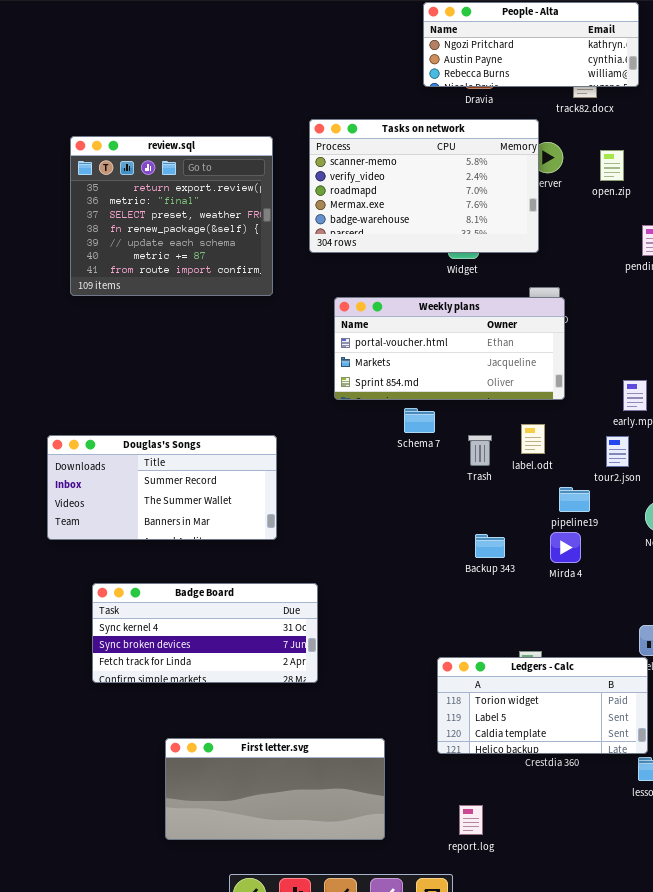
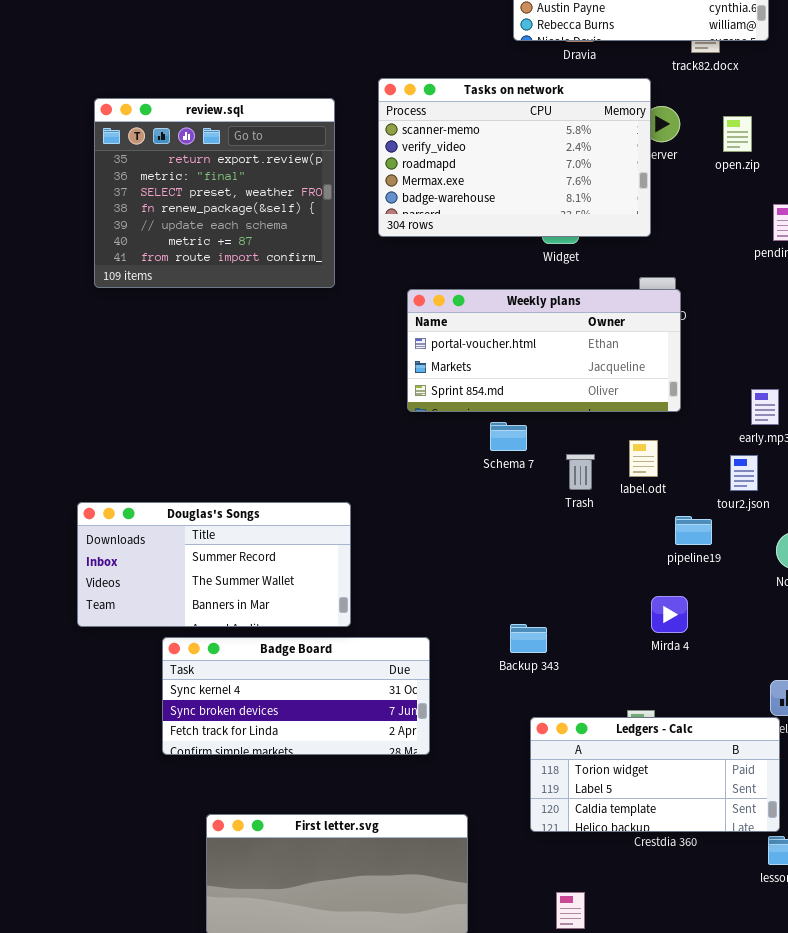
Douglas's Songs: [47,435,277,540] -> [77,502,351,627], moved
Mirda 4: [550,532,581,563] -> [651,596,688,633], moved
Backup 343: [475,534,505,558] -> [510,624,547,653], moved
Badge Board: [92,583,318,683] -> [162,637,430,755], moved

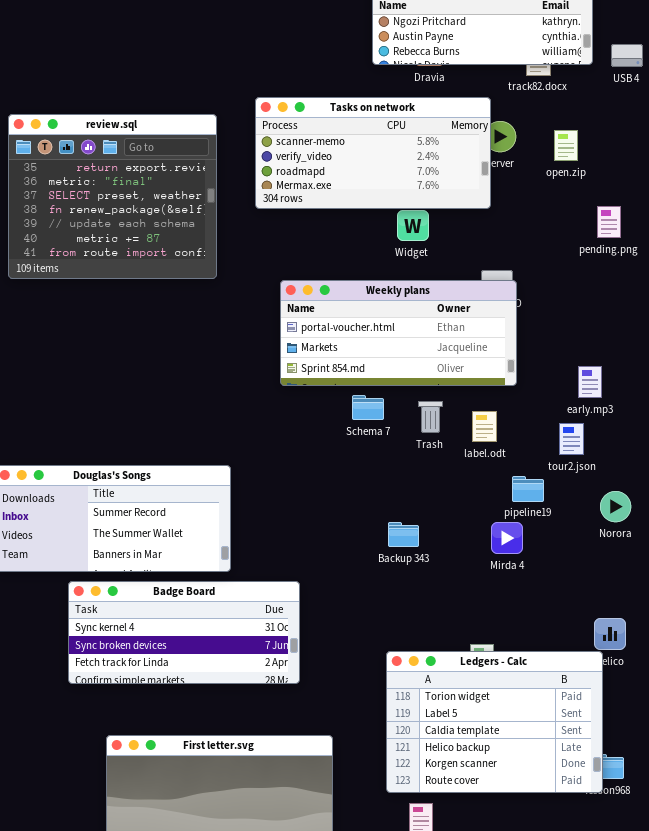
Tasks on network: [378,78,651,237] -> [255,97,491,209], resized
Trash: [566,454,595,490] -> [418,401,443,433], moved
Mirda 4: [651,596,688,633] -> [491,522,523,554], moved
Backup 343: [510,624,547,653] -> [388,522,419,547], moved
Ledgers - Calc: [530,717,780,832] -> [386,651,603,793], resized

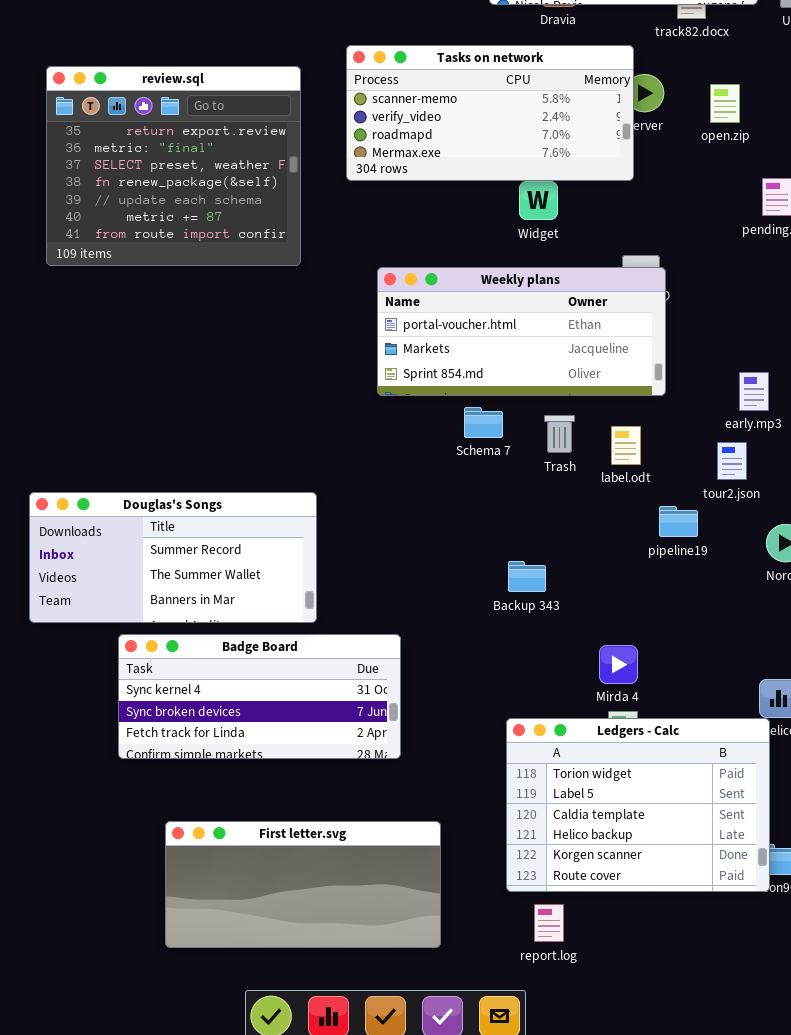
Mirda 4: [491,522,523,554] -> [599,645,638,684], moved

